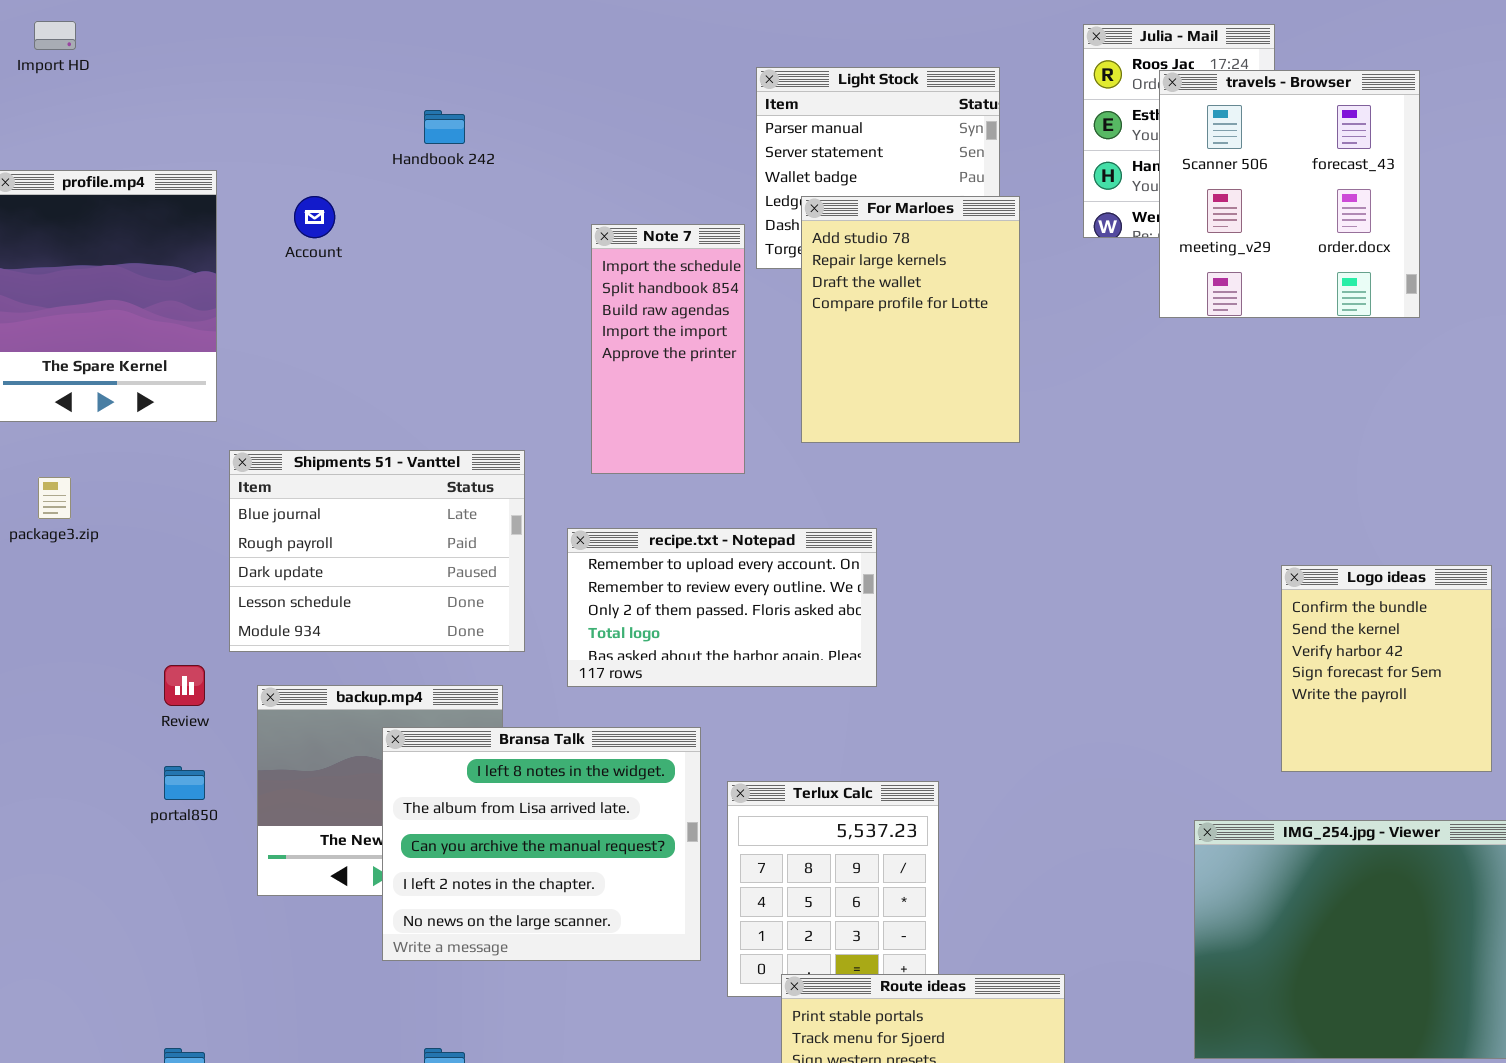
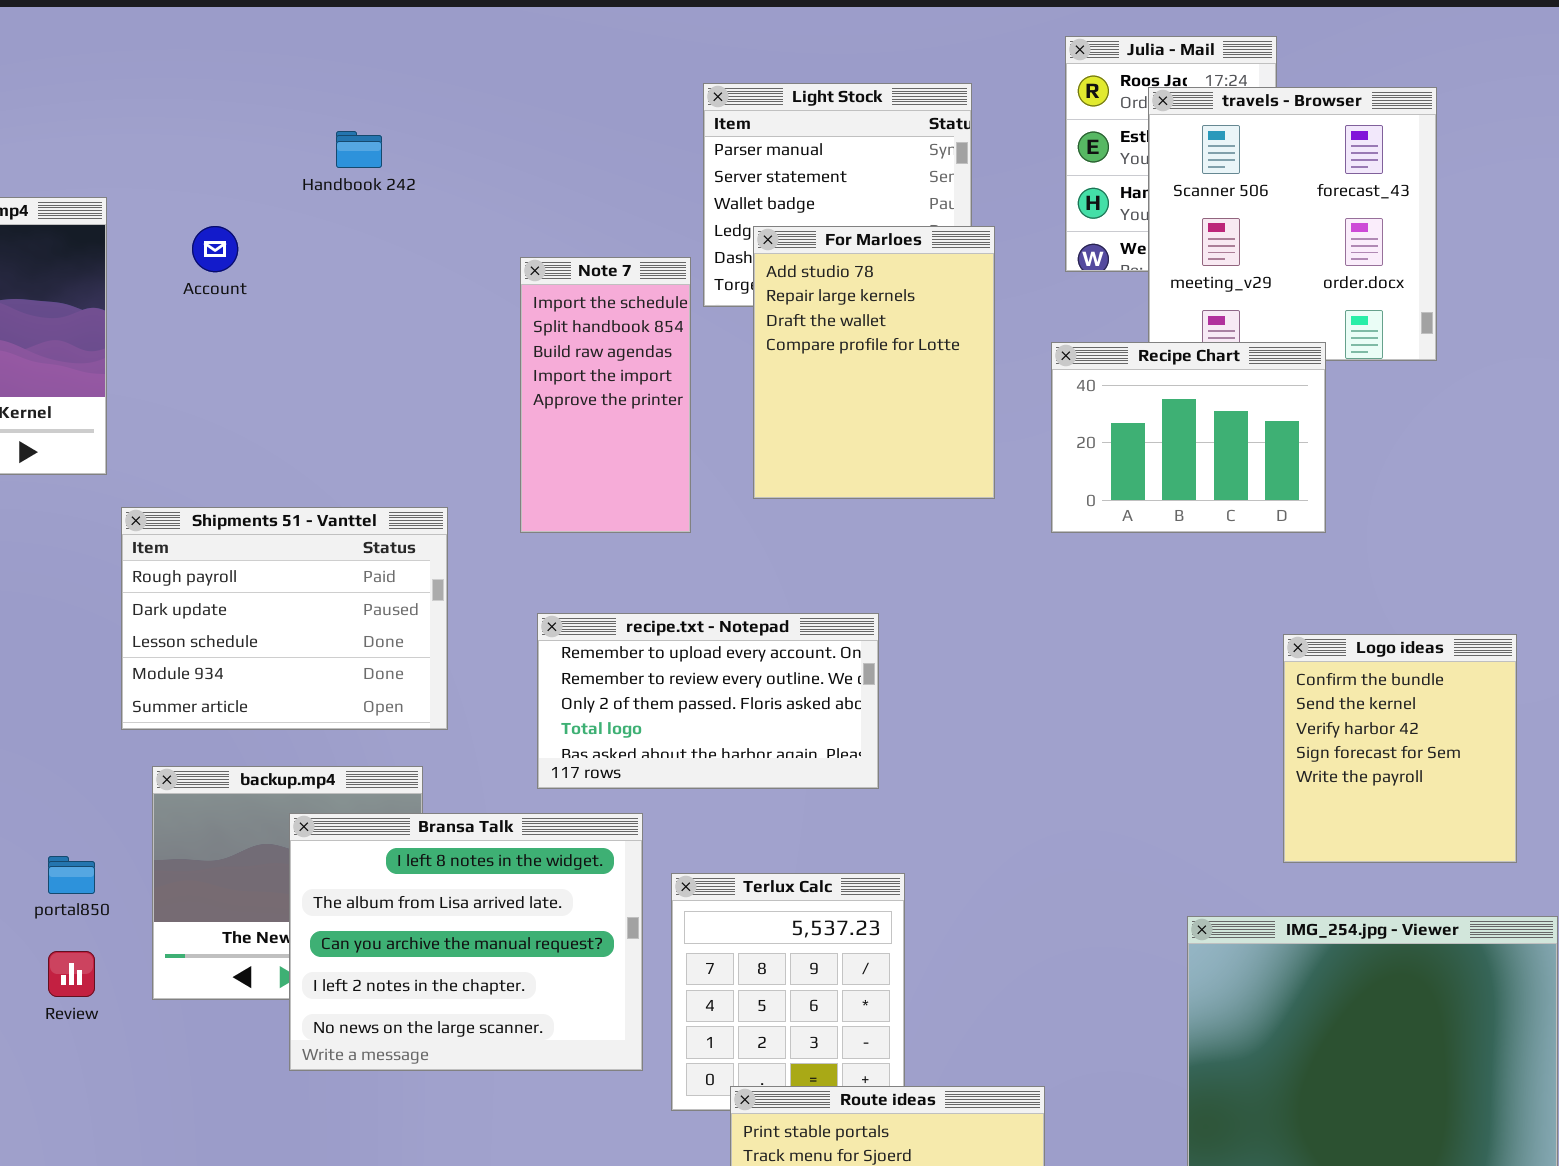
Recipe Chart: none -> [1051,342,1326,533], opened
Shipments 51 - Vanttel: [229,450,525,652] -> [121,507,448,730], scrolled down 1 row
recipe.txt - Notepad: [567,528,877,687] -> [537,613,879,789], moved
Review: [164,665,205,706] -> [48,951,95,997], moved

